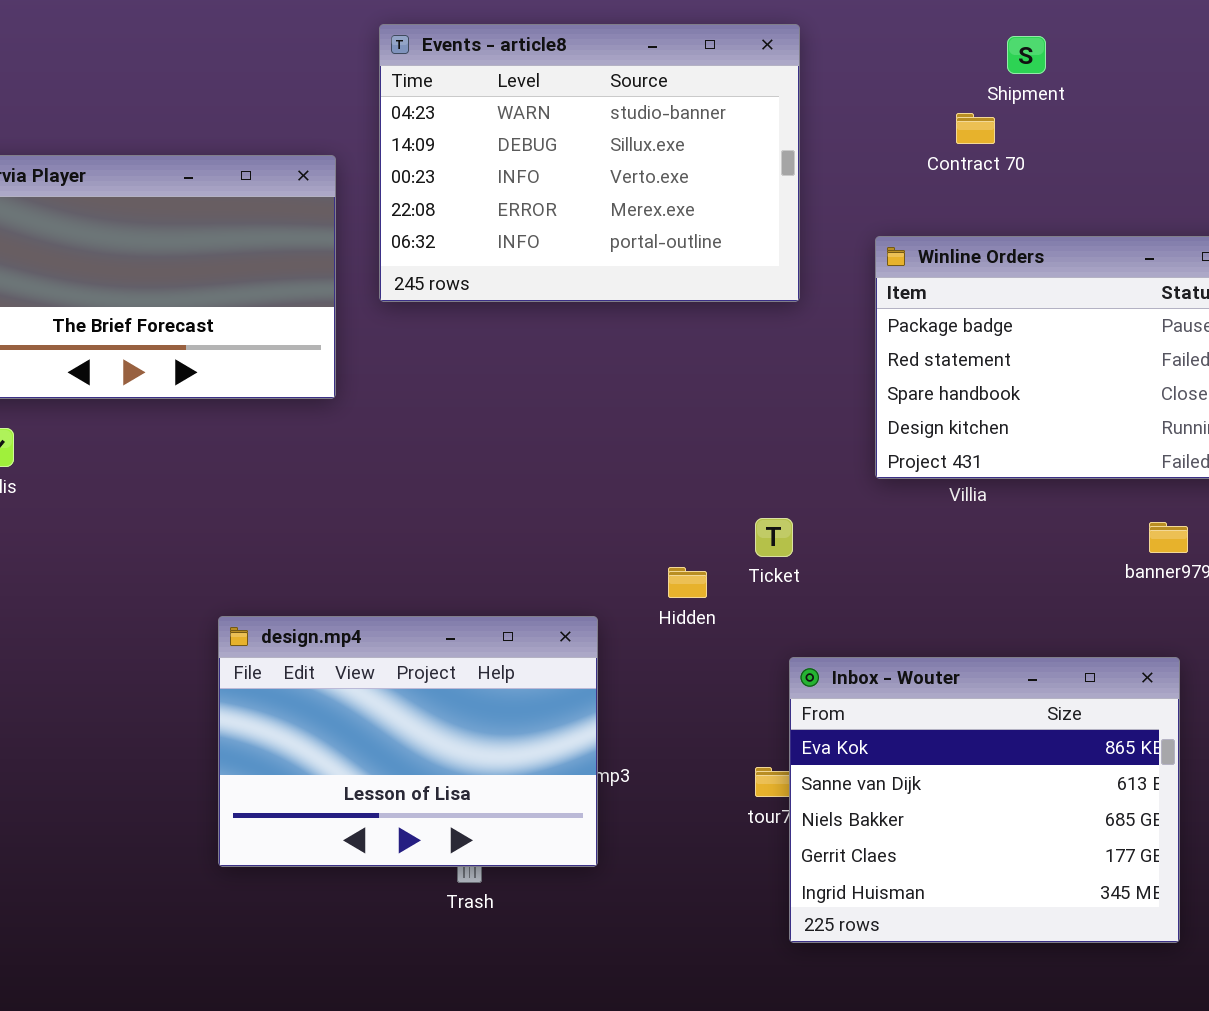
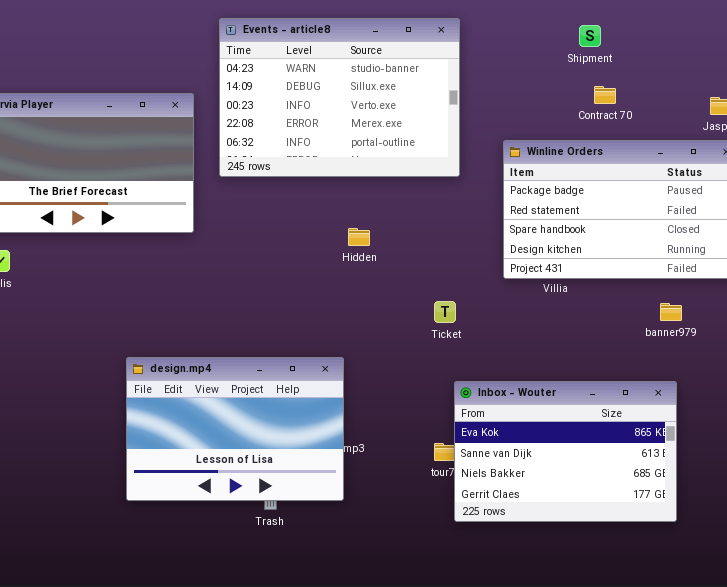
Contract 70: [956,113,995,144] -> [594,86,616,104], moved
Hidden: [668,567,707,598] -> [348,228,370,246], moved
Inbox - Wouter: [789,657,1180,943] -> [454,381,677,522], resized

